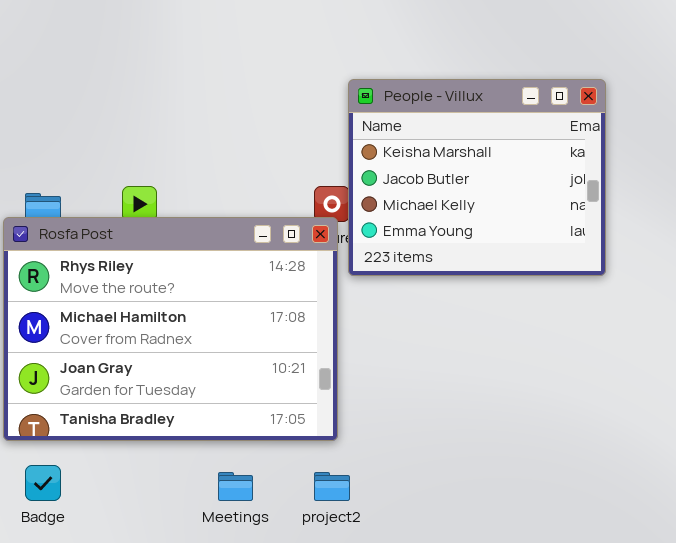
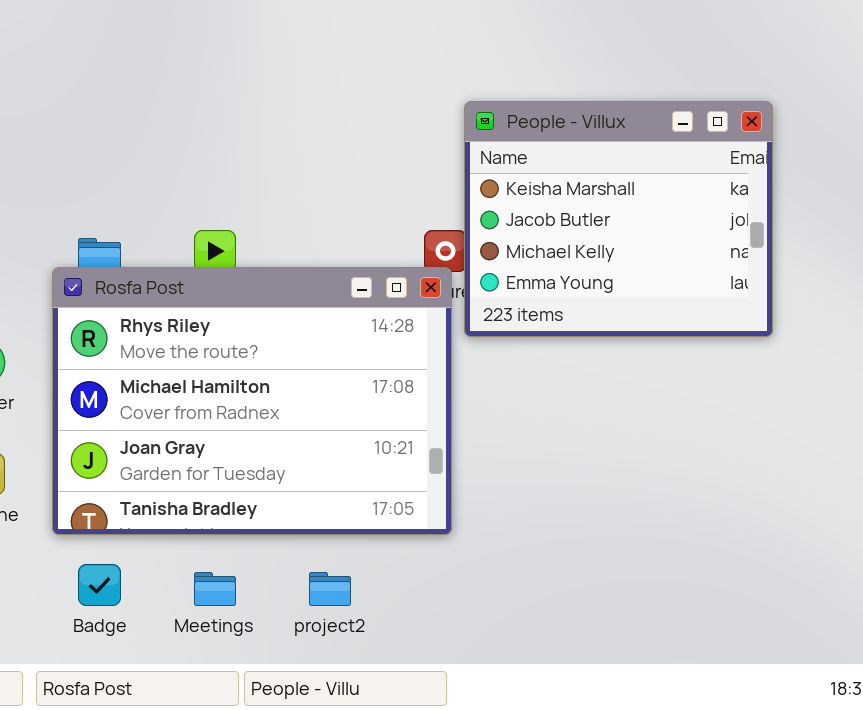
Meetings: [218,472,253,501] -> [194,572,236,606], moved
project2: [314,472,350,501] -> [309,572,351,606], moved

